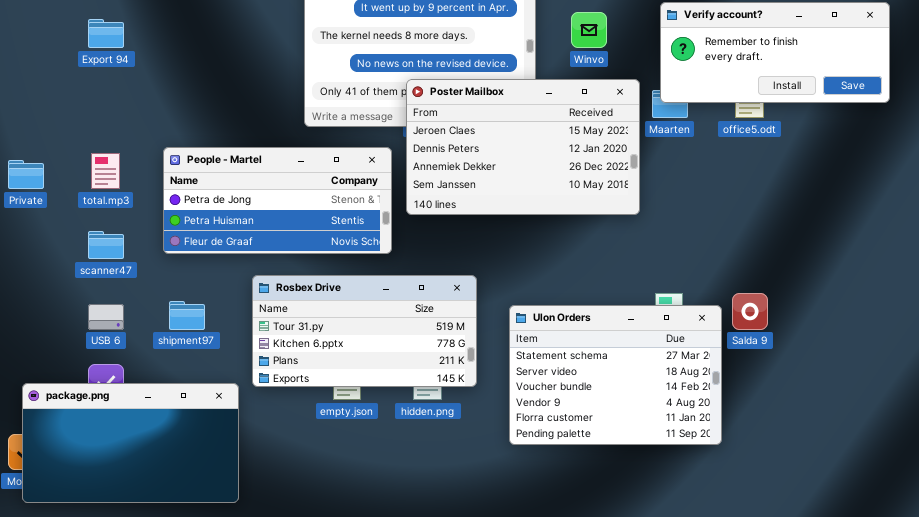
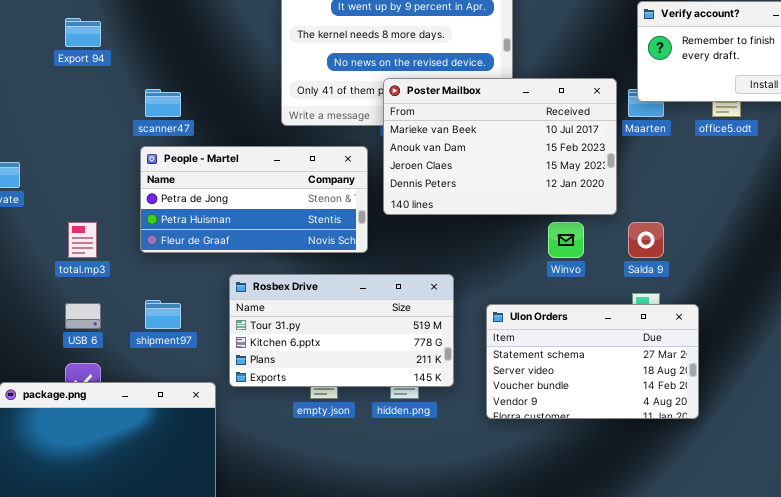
Winvo: [571,12,607,48] -> [548,222,584,258], moved
Poster Mailbox: [406,79,640,215] -> [383,78,617,215], scrolled up 2 rows
total.mp3: [91,153,120,189] -> [68,222,97,258], moved
scanner47: [88,231,124,259] -> [145,89,181,117], moved
Salda 9: [732,293,768,330] -> [628,222,664,258], moved
Ulon Orders: [509,305,722,445] -> [486,304,699,419], resized

